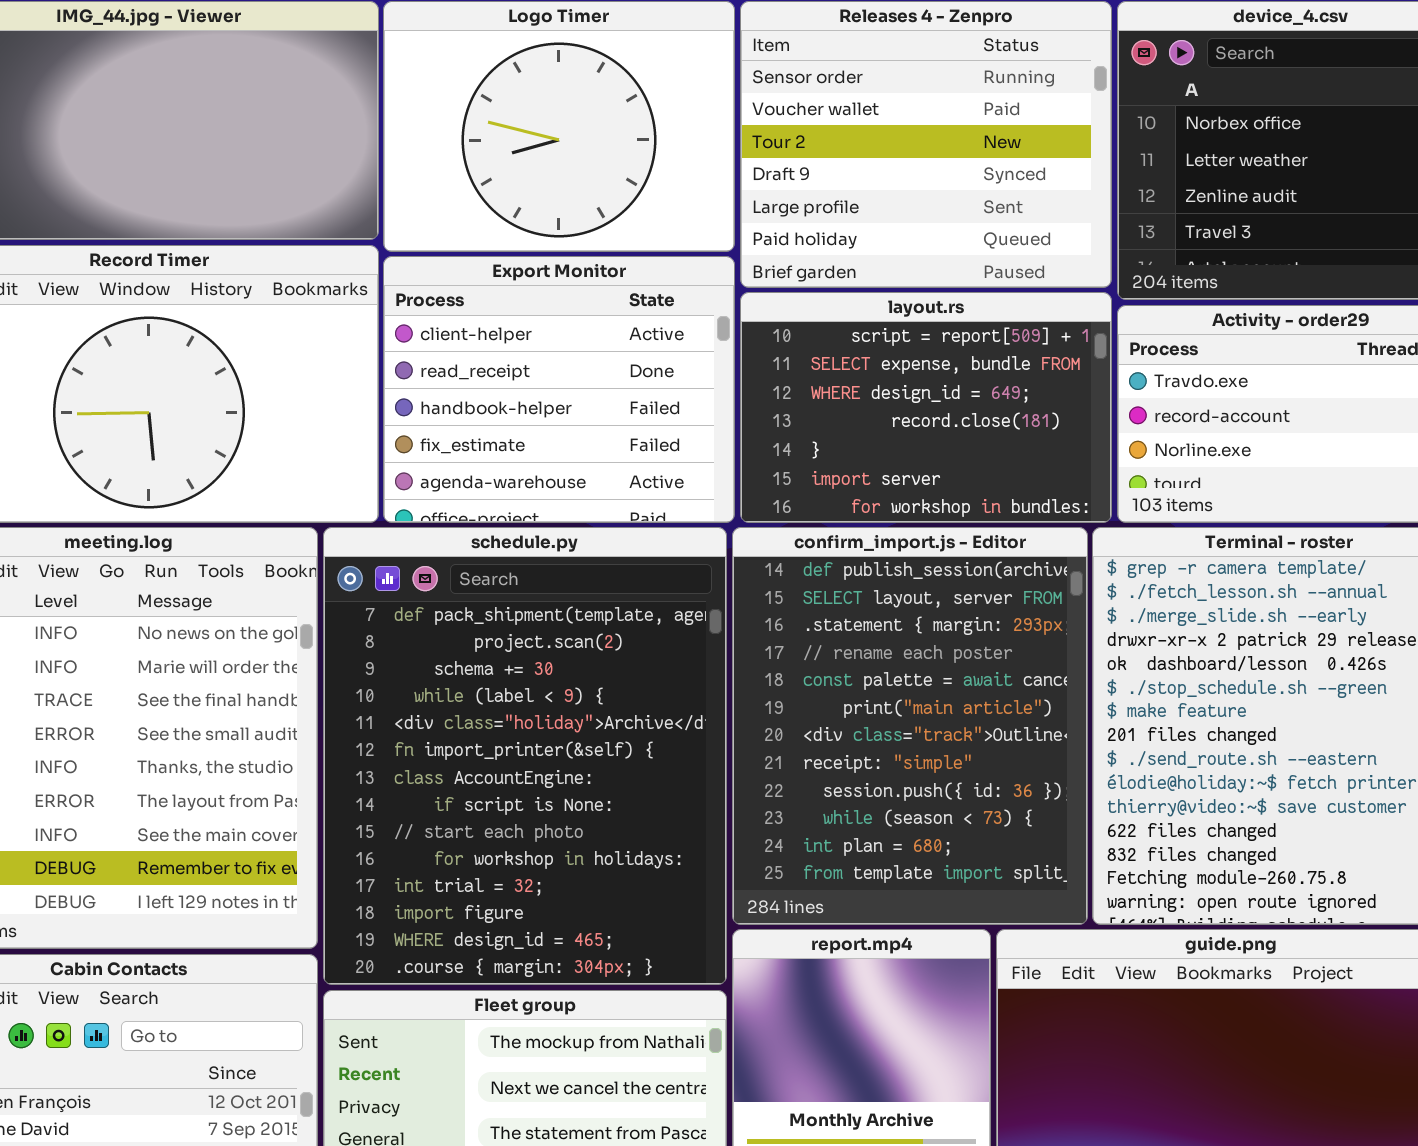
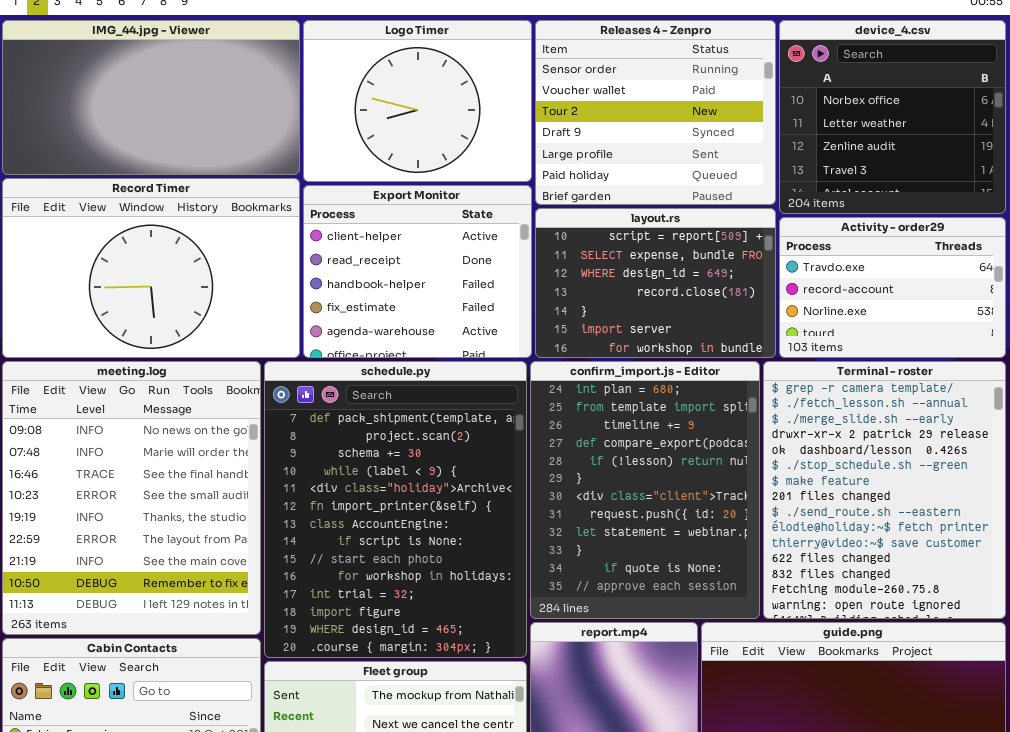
confirm_import.js - Editor: [732,527,1088,925] -> [530,361,760,619], scrolled down 10 rows

